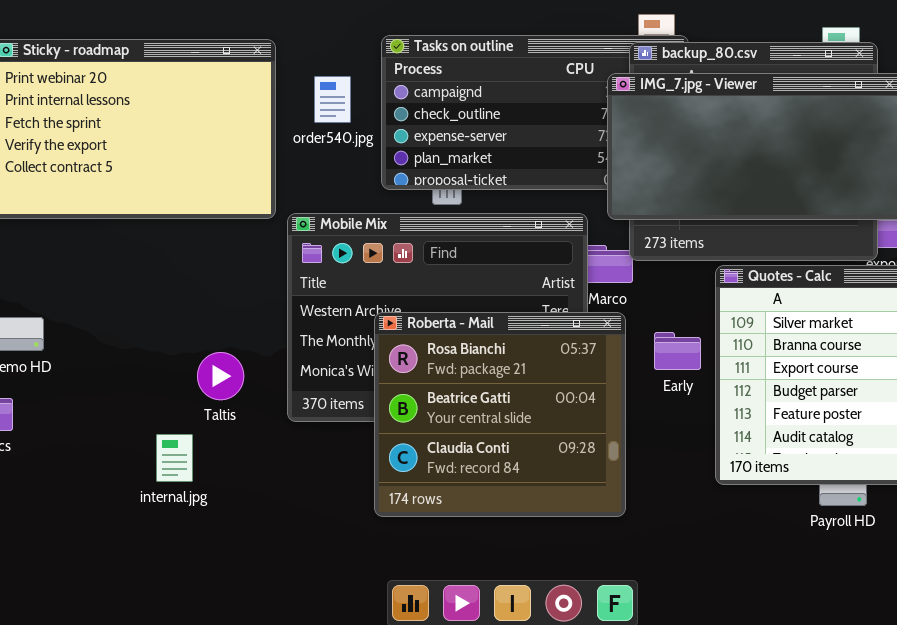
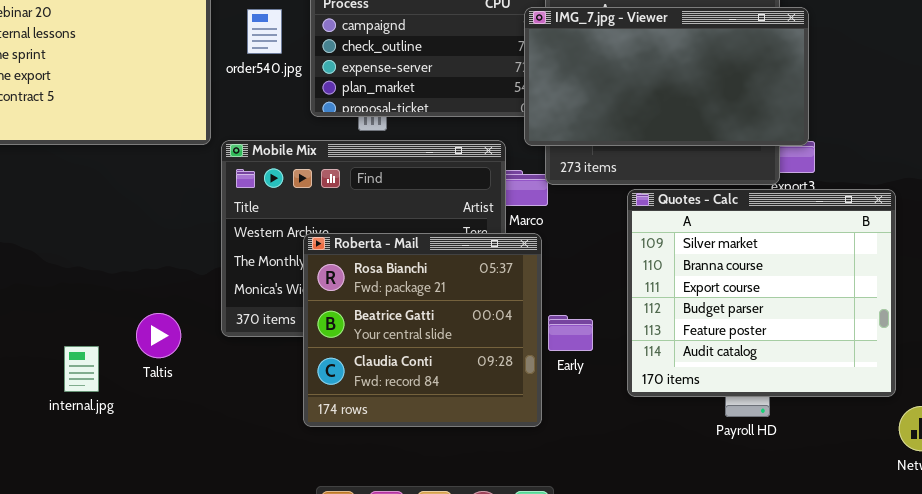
Early: [654,332,701,370] -> [548,315,593,351], moved
Taltis: [197,352,244,400] -> [136,313,181,358], moved
internal.jpg: [156,434,193,482] -> [64,346,99,392], moved

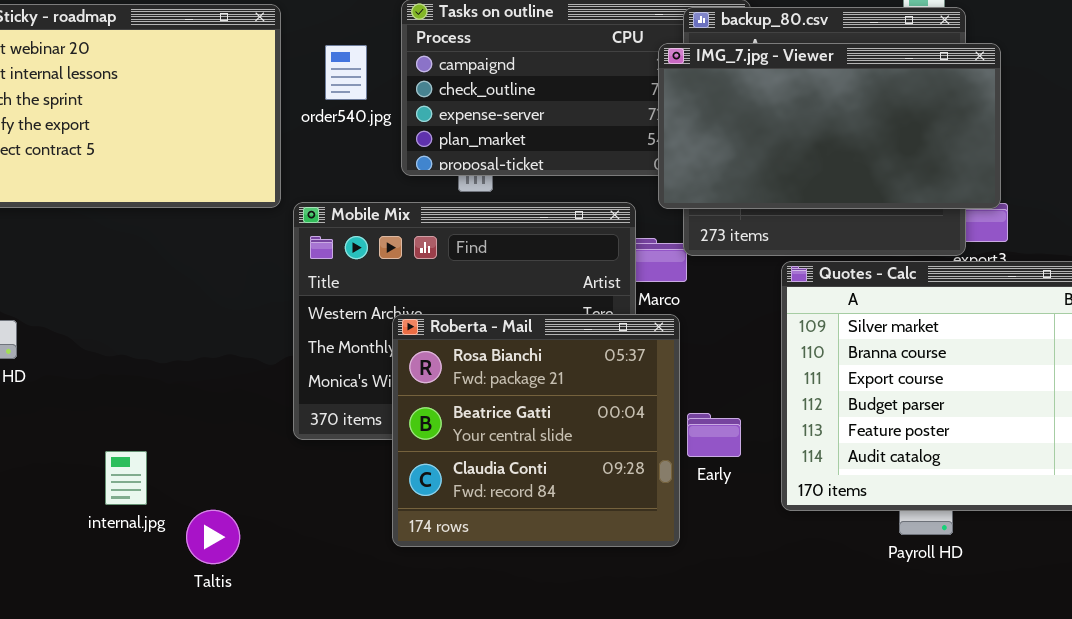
Taltis: [136,313,181,358] -> [186,510,240,564], moved

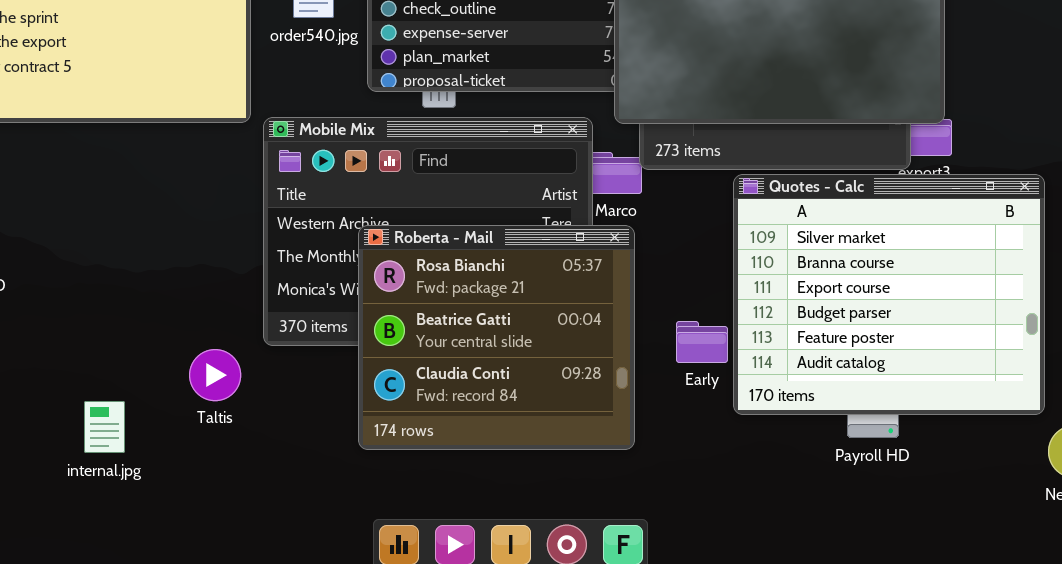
Early: [687,413,741,457] -> [676,321,728,363], moved
internal.jpg: [105,451,147,505] -> [84,401,125,453], moved
Taltis: [186,510,240,564] -> [189,349,241,401], moved

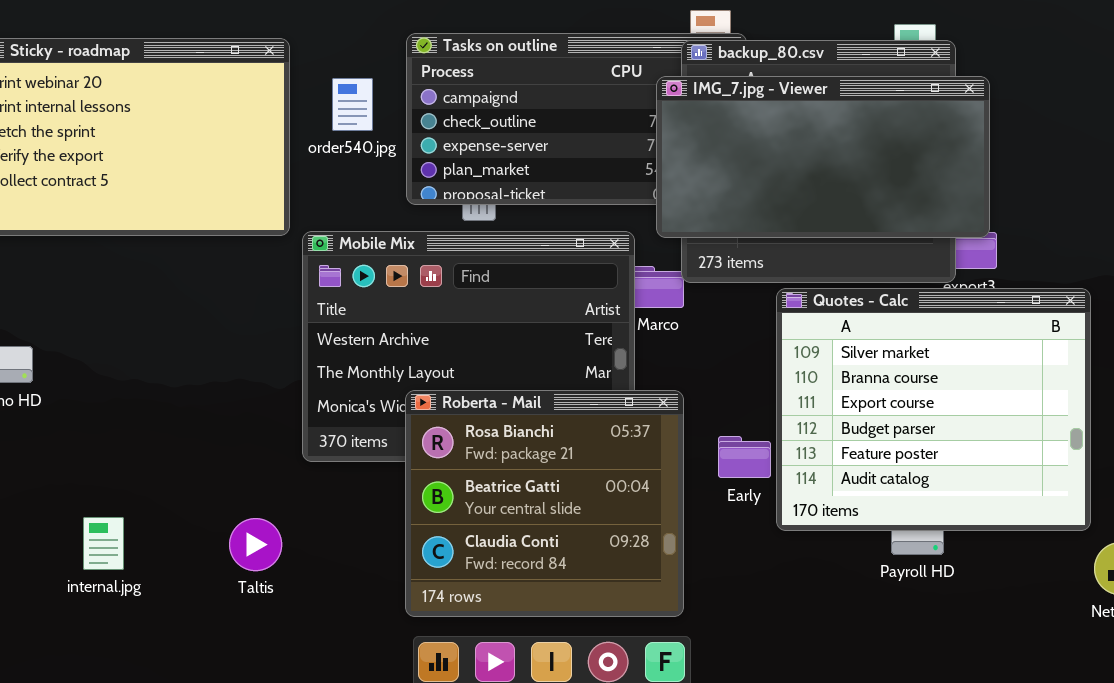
Roberta - Mail: [358,225,635,450] -> [405,390,684,617], moved
Taltis: [189,349,241,401] -> [229,518,282,571], moved
internal.jpg: [84,401,125,453] -> [83,517,124,570], moved

